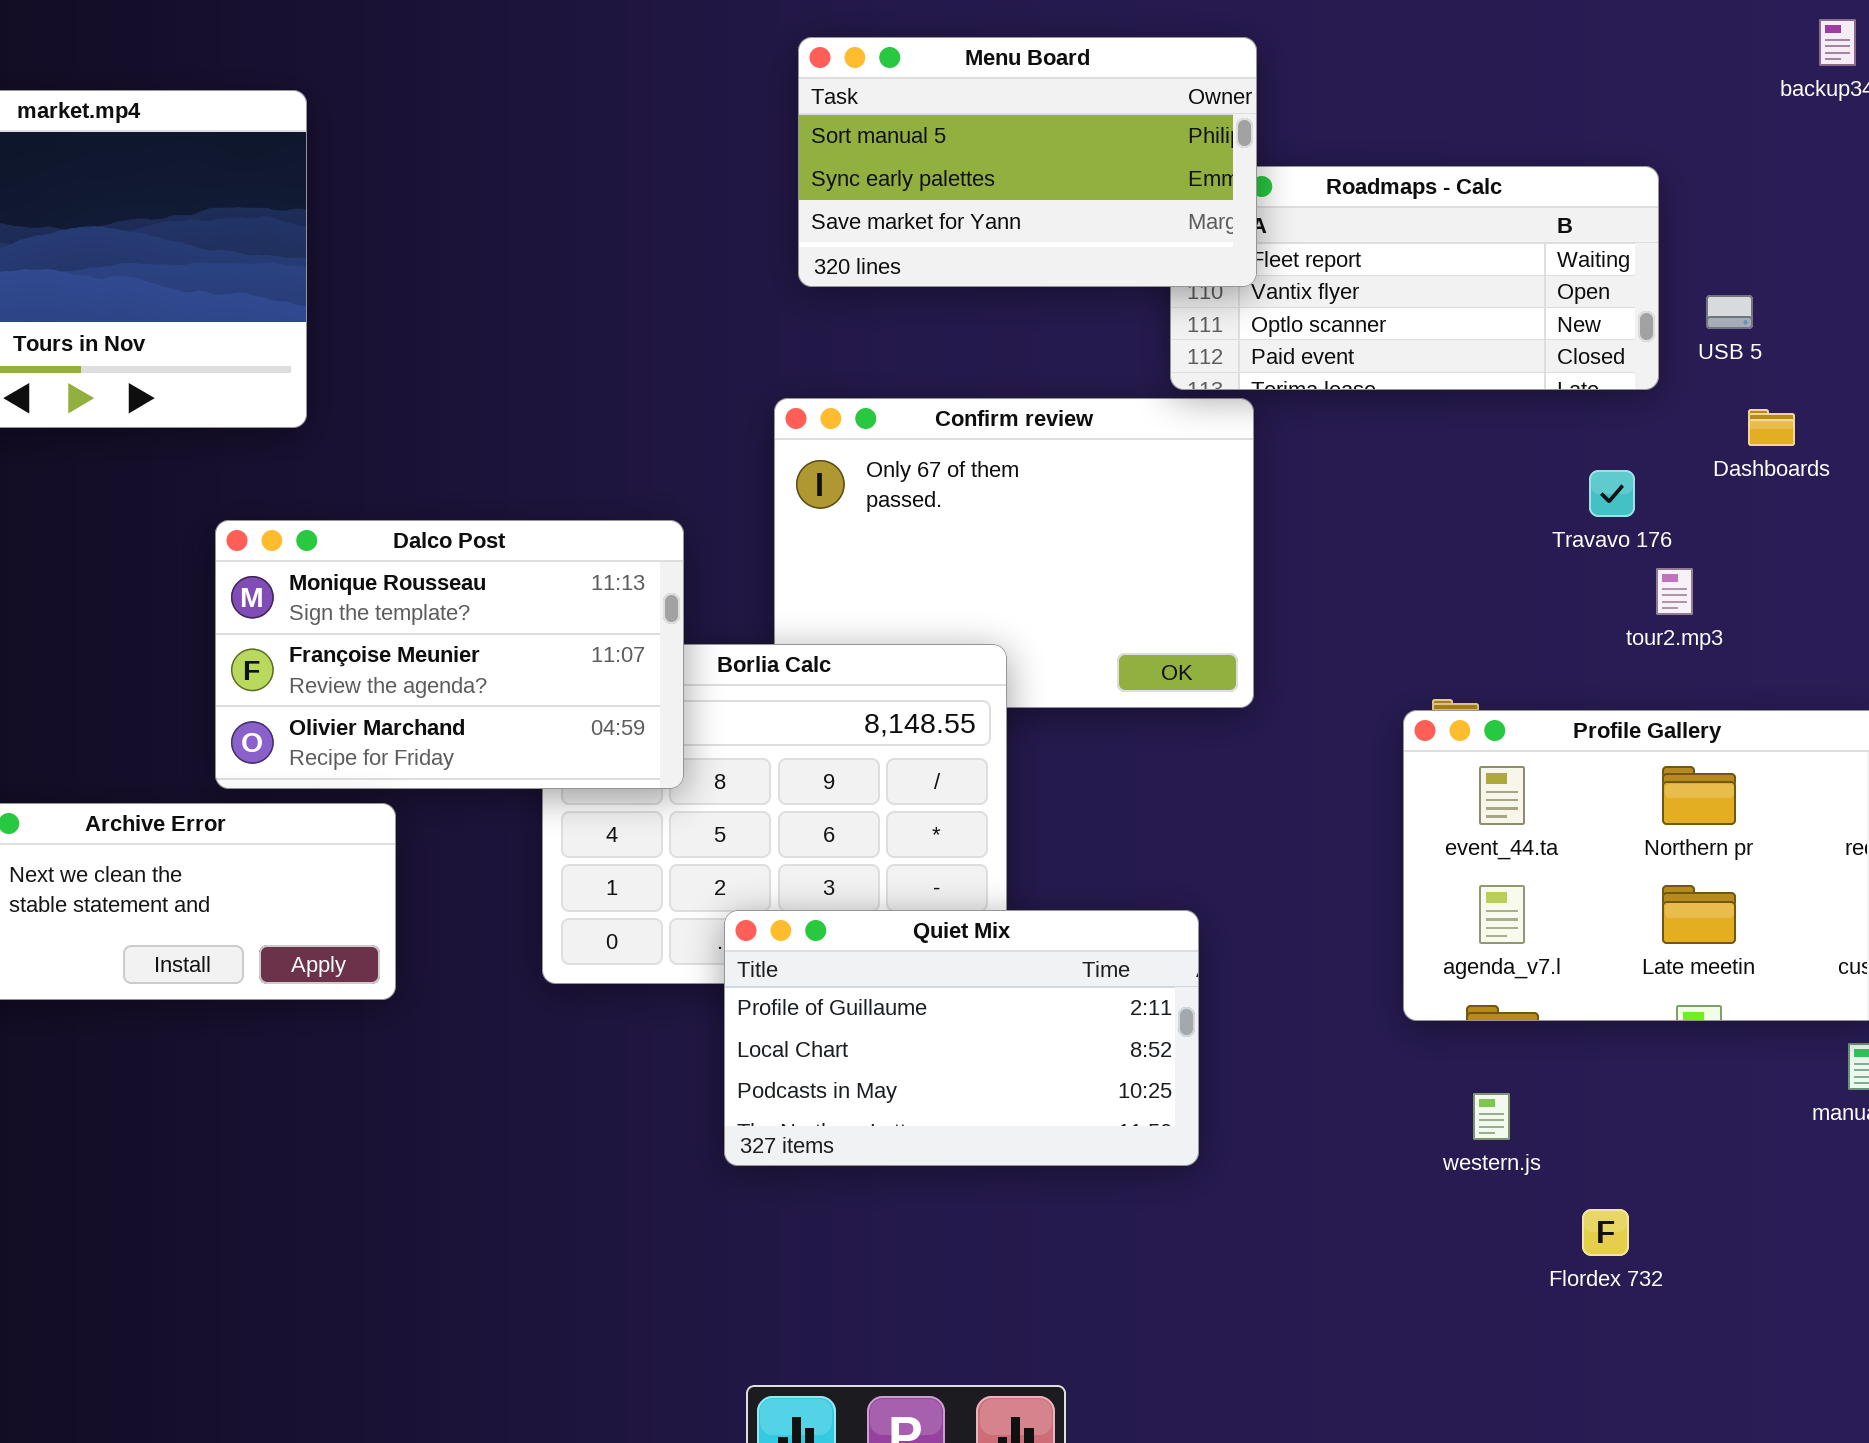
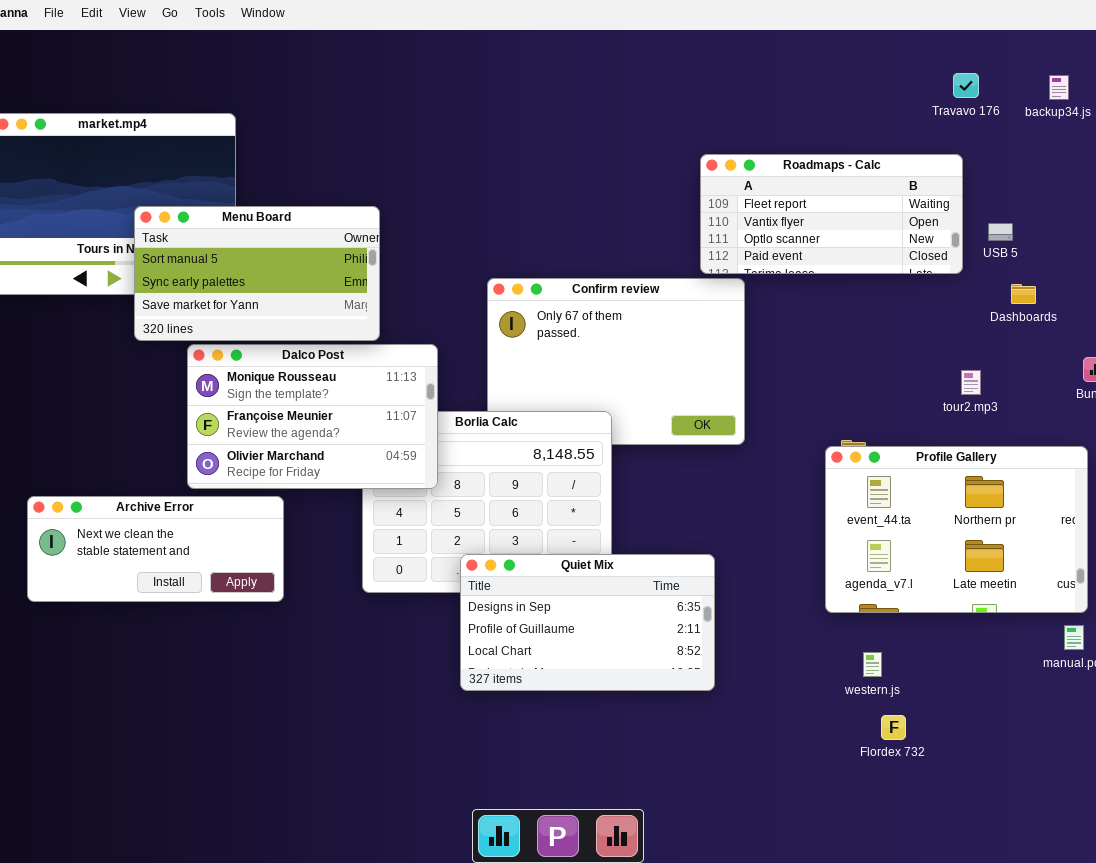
Menu Board: [798,37,1257,287] -> [134,206,380,341], moved
Travavo 176: [1589,470,1635,517] -> [953,73,979,98], moved
Quiet Mix: [724,910,1199,1166] -> [460,554,715,691], scrolled up 1 row
Flordex 732: [1582,1209,1629,1256] -> [881,715,906,740], moved

